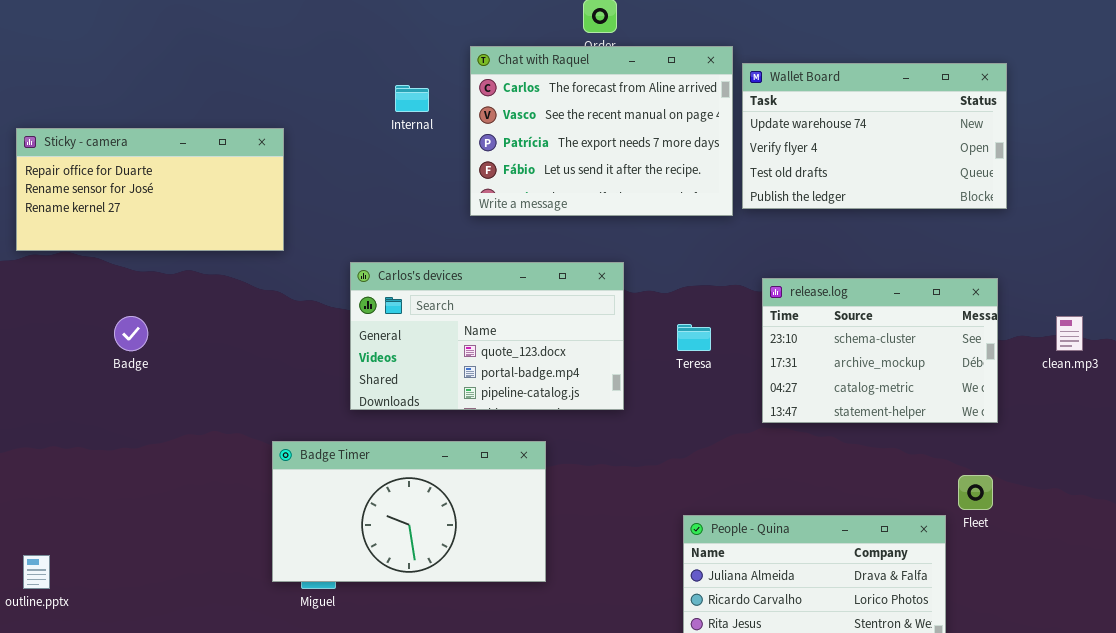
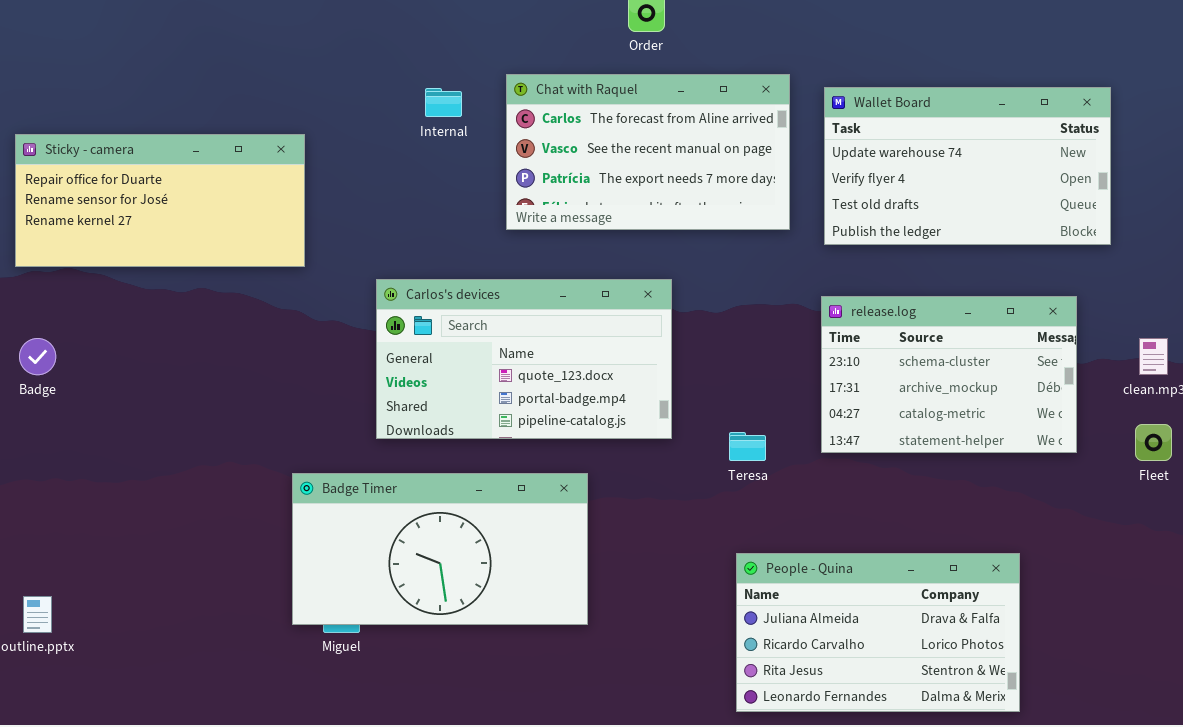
Chat with Raquel: [470,46,733,216] -> [506,74,790,230], resized
Wallet Board: [742,63,1007,209] -> [824,87,1111,245], moved
Badge: [114,316,148,351] -> [19,338,56,375], moved
Teresa: [677,324,711,351] -> [729,432,766,461], moved
Fleet: [958,475,993,510] -> [1135,424,1172,461], moved

